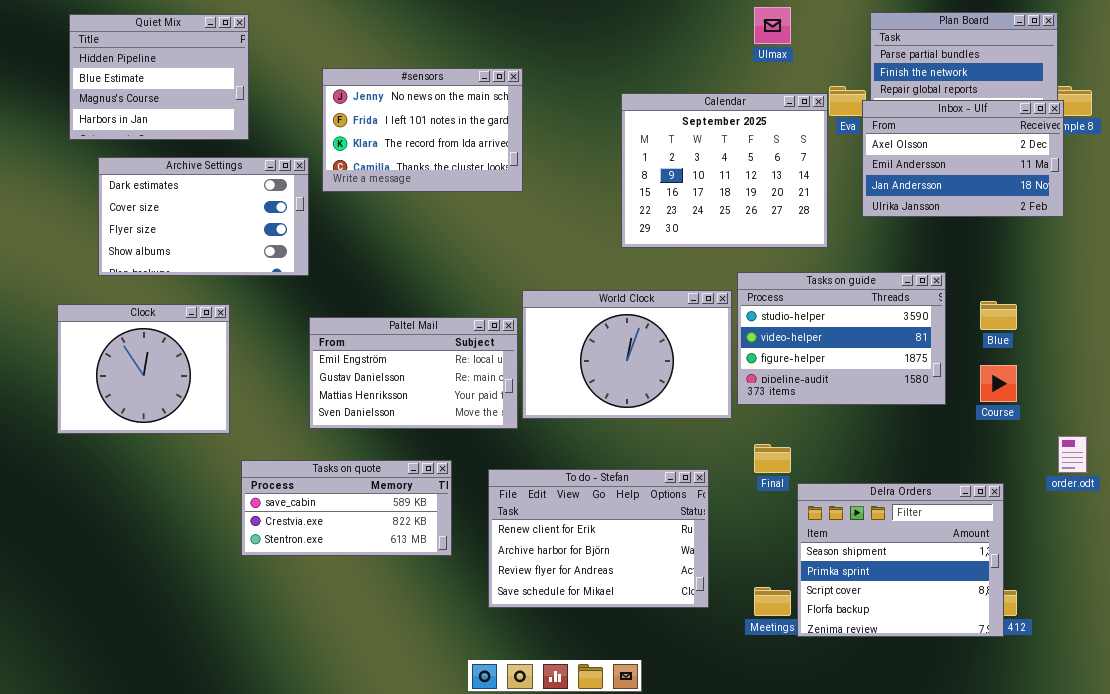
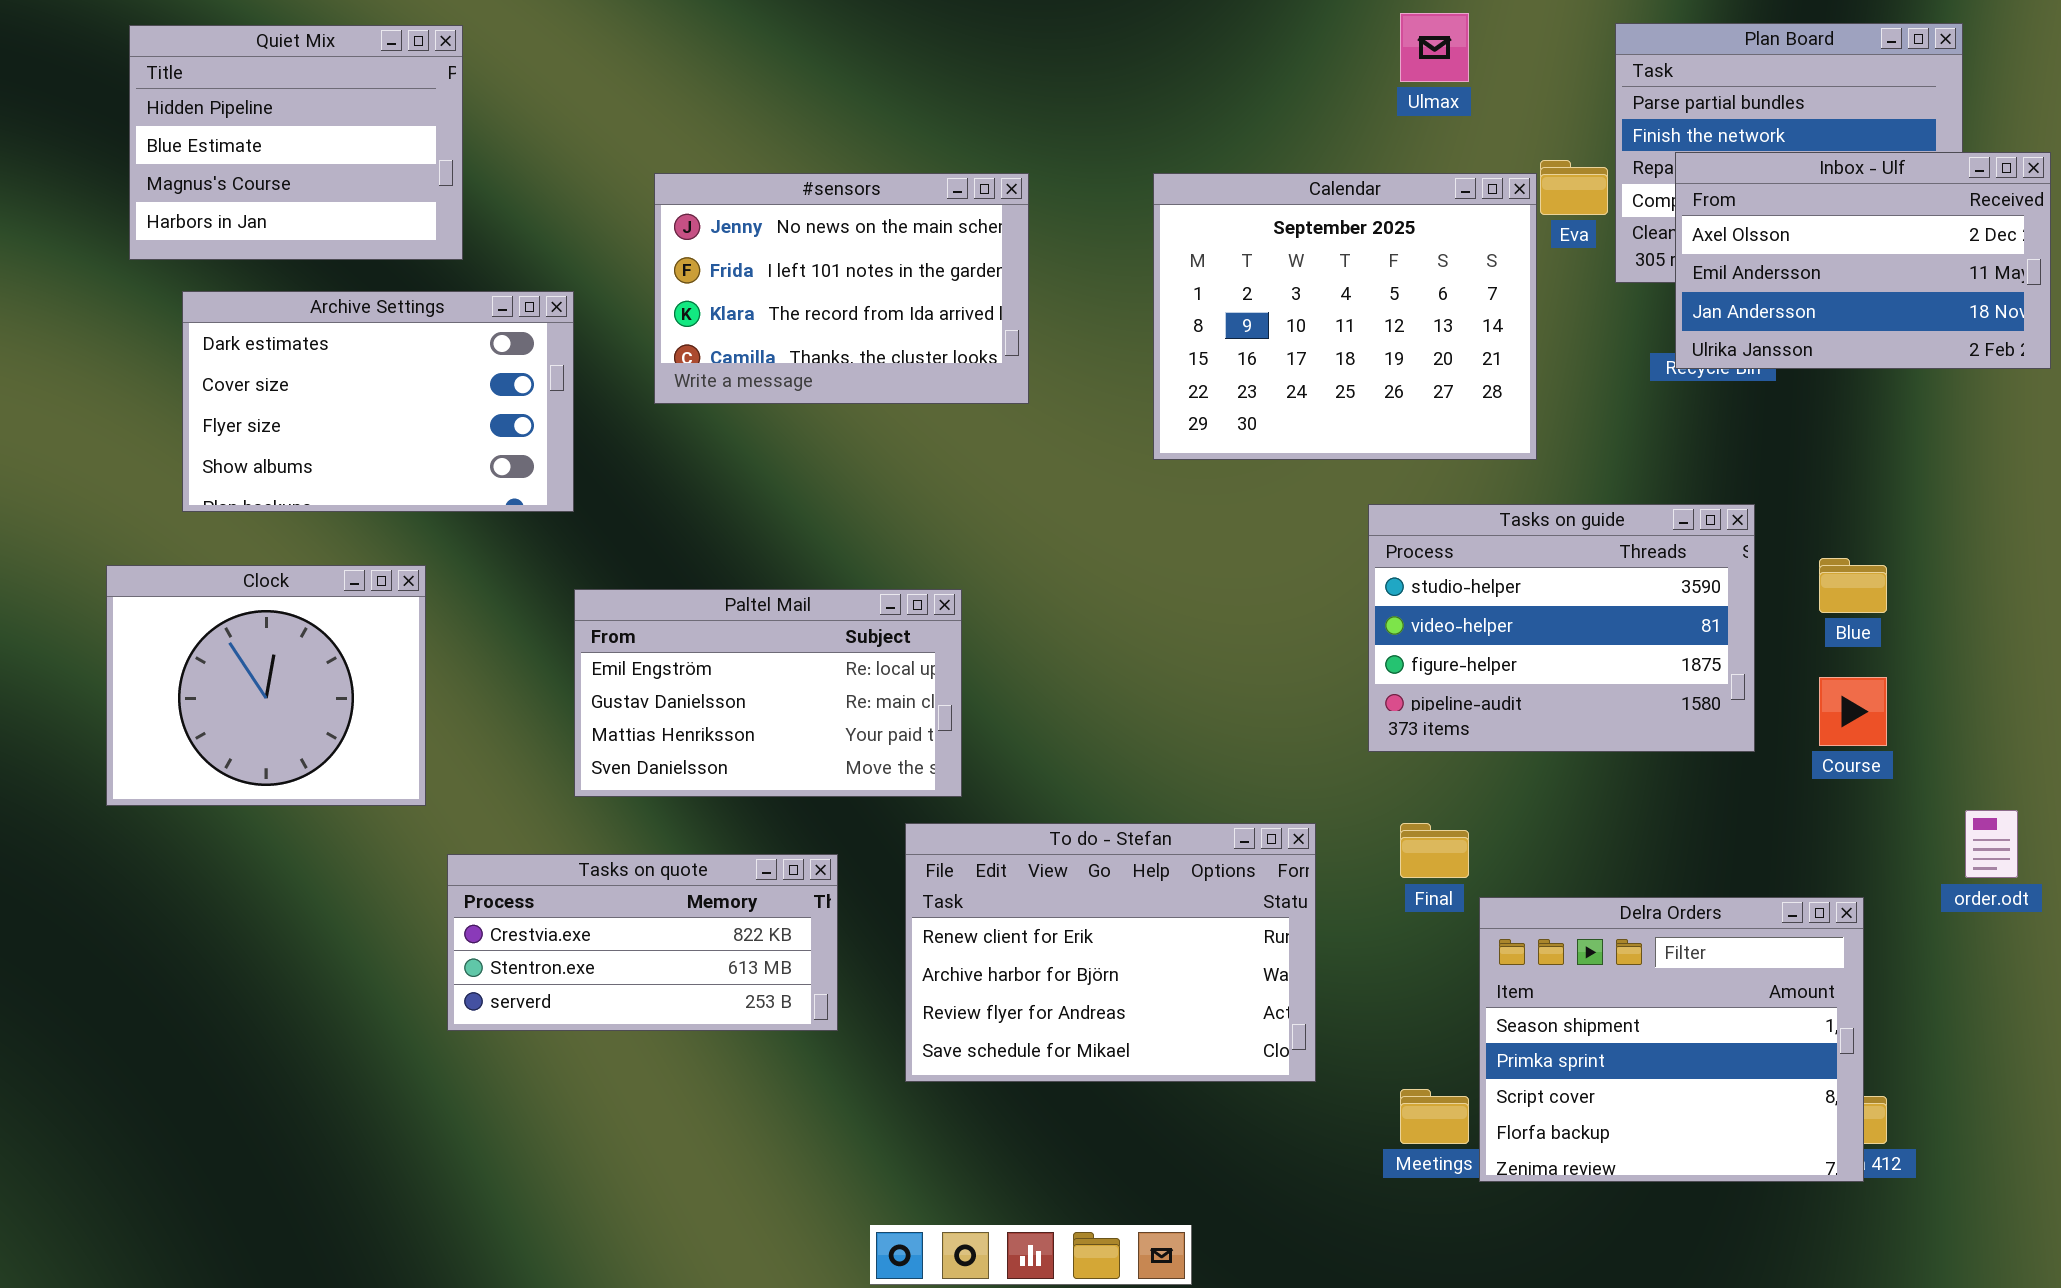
#sensors: [322,68,523,192] -> [654,173,1029,404], moved
Inbox - Ulf: [862,100,1064,217] -> [1675,152,2051,369], moved
World Clock: [522,290,732,419] -> none, closed
Tasks on quote: [241,460,452,556] -> [447,854,838,1031], scrolled down 1 row
To do - Stefan: [488,469,709,608] -> [905,823,1316,1082], moved

